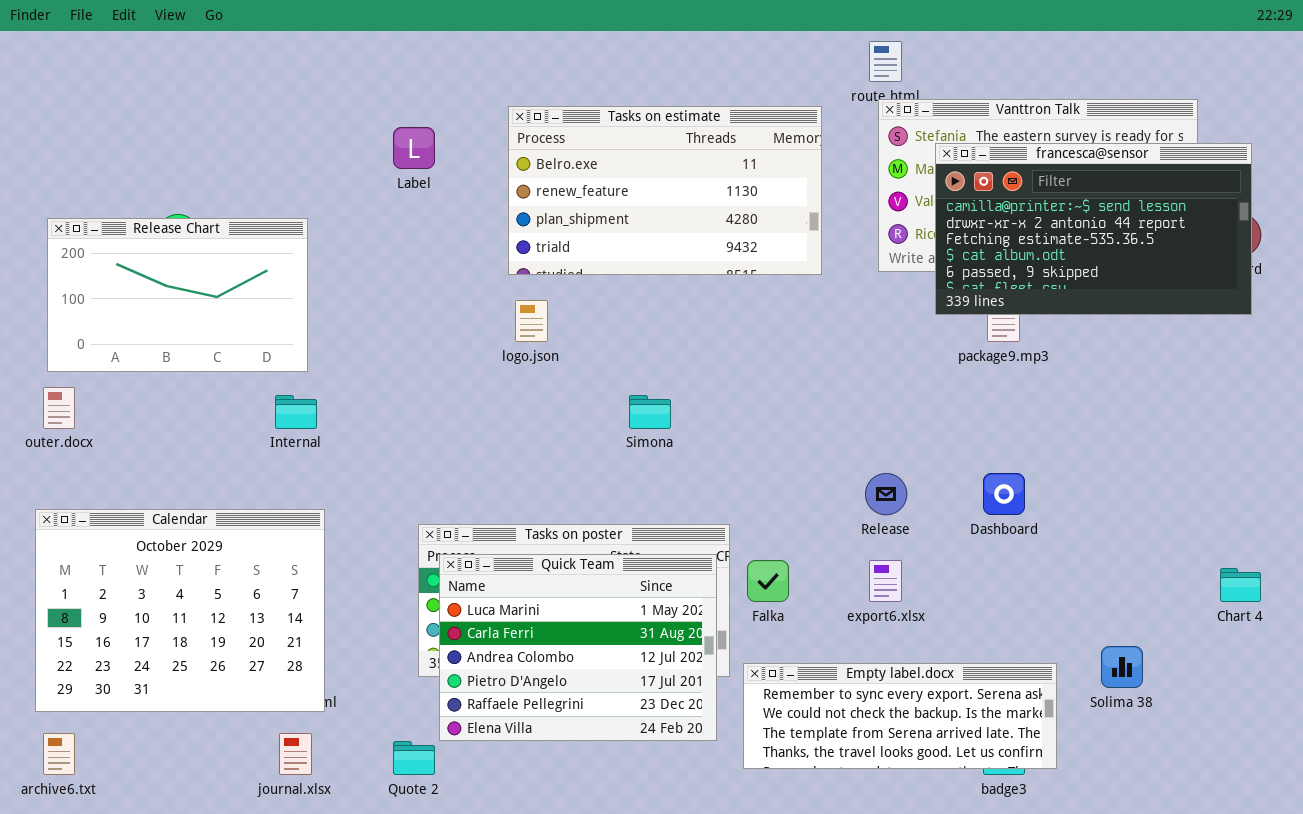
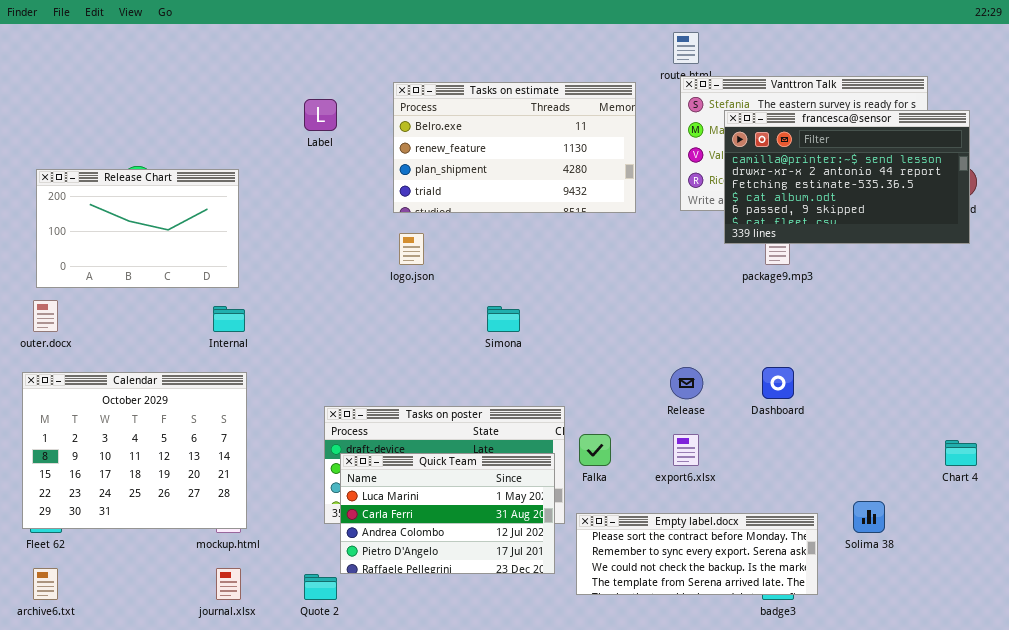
Calendar: [35,509,325,712] -> [22,372,247,529], moved
Quick Team: [439,554,717,741] -> [340,453,555,574], resized
Empty label.docx: [743,663,1057,769] -> [576,513,818,595], scrolled up 1 row

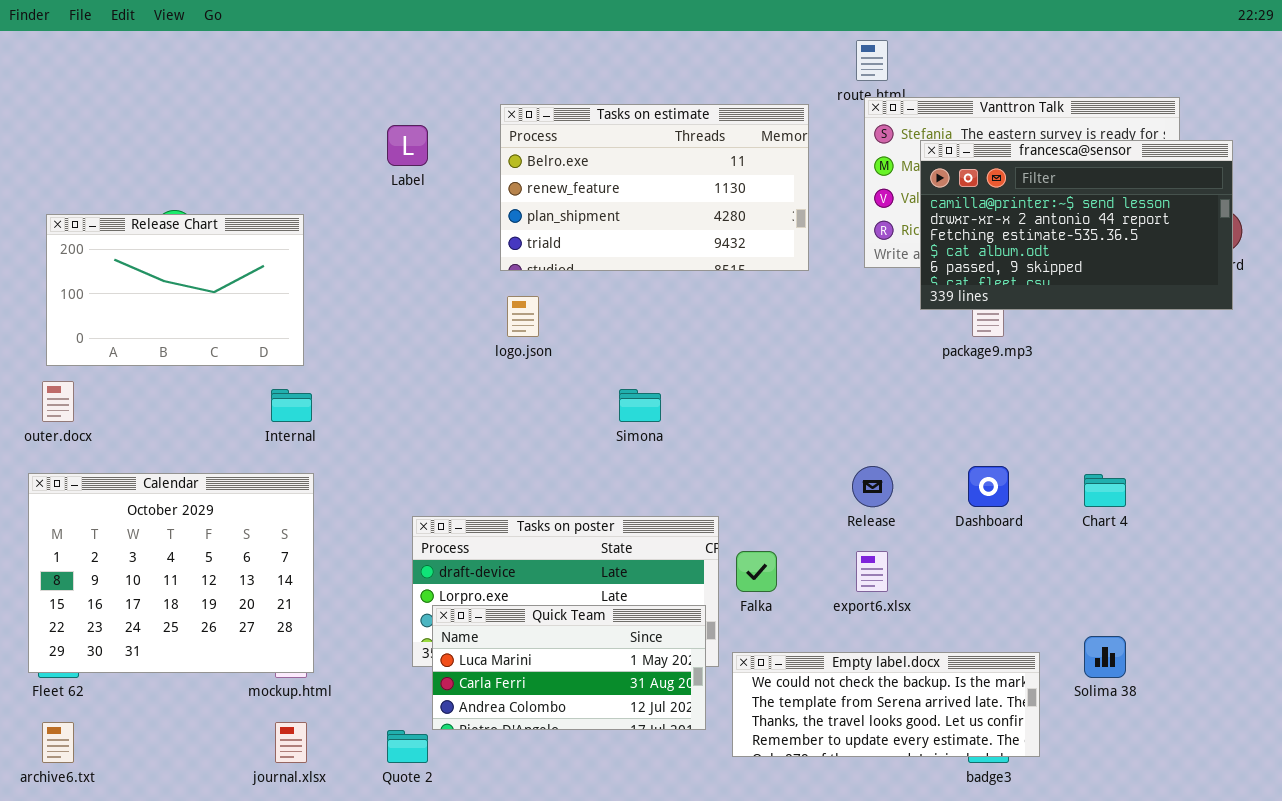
Chart 4: [945,440,977,466] -> [1084,474,1126,507], moved
Quick Team: [340,453,555,574] -> [432,605,706,730], resized
Empty label.docx: [576,513,818,595] -> [732,652,1040,757], scrolled down 2 rows

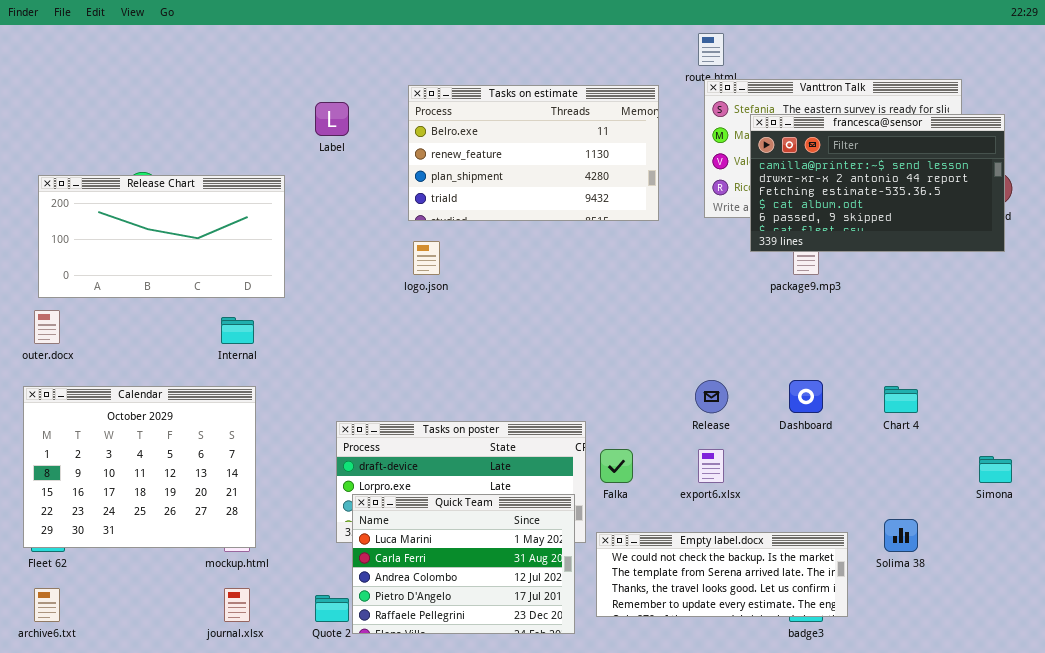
Release Chart: [46,214,304,366] -> [38,175,285,298], resized
Simona: [619,389,661,422] -> [979,456,1012,483], moved
Quick Team: [432,605,706,730] -> [352,494,575,634], resized

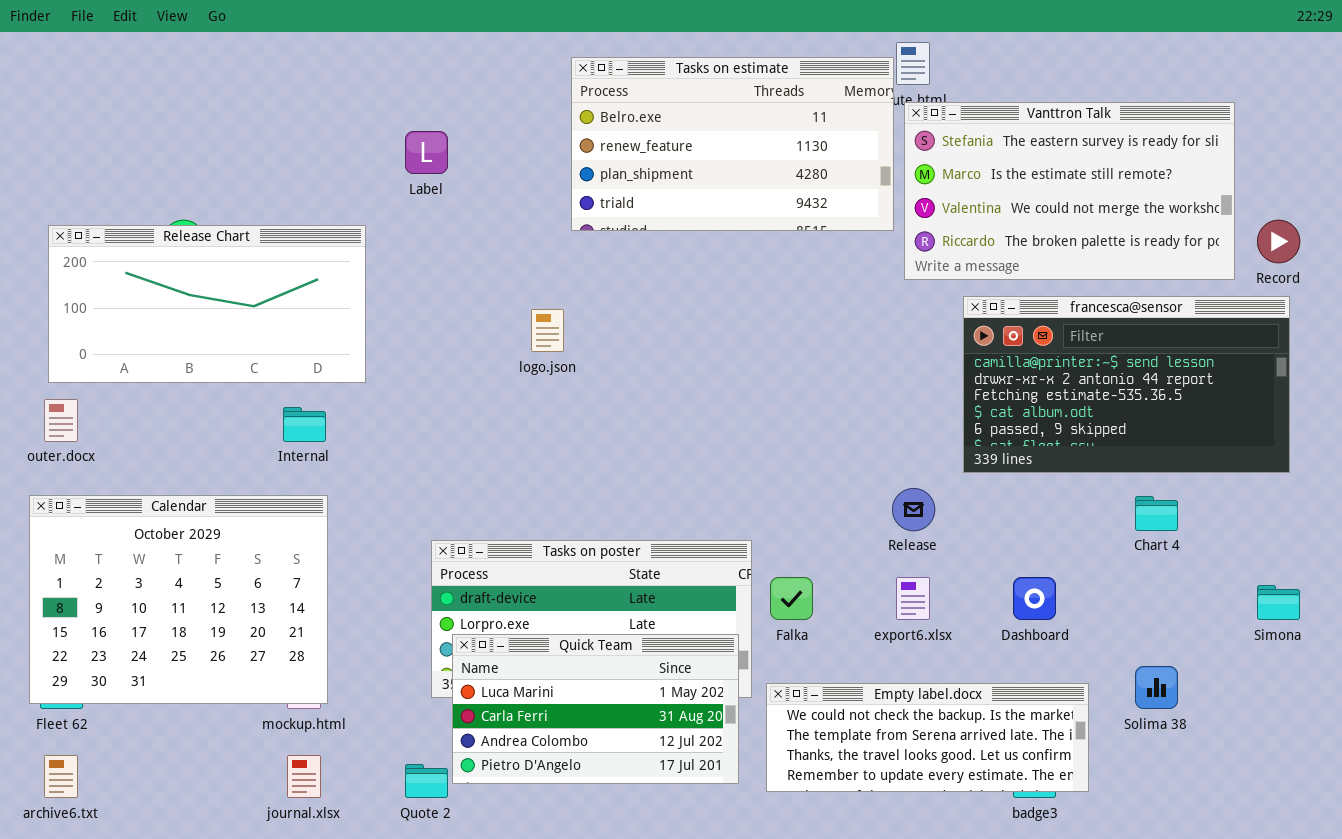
Tasks on estimate: [408,85,659,221] -> [571,57,894,231], moved
francesca@sensor: [750,114,1005,252] -> [963,296,1290,473], moved
Dashboard: [789,380,823,413] -> [1013,577,1056,620], moved
Quick Team: [352,494,575,634] -> [452,634,739,784], resized

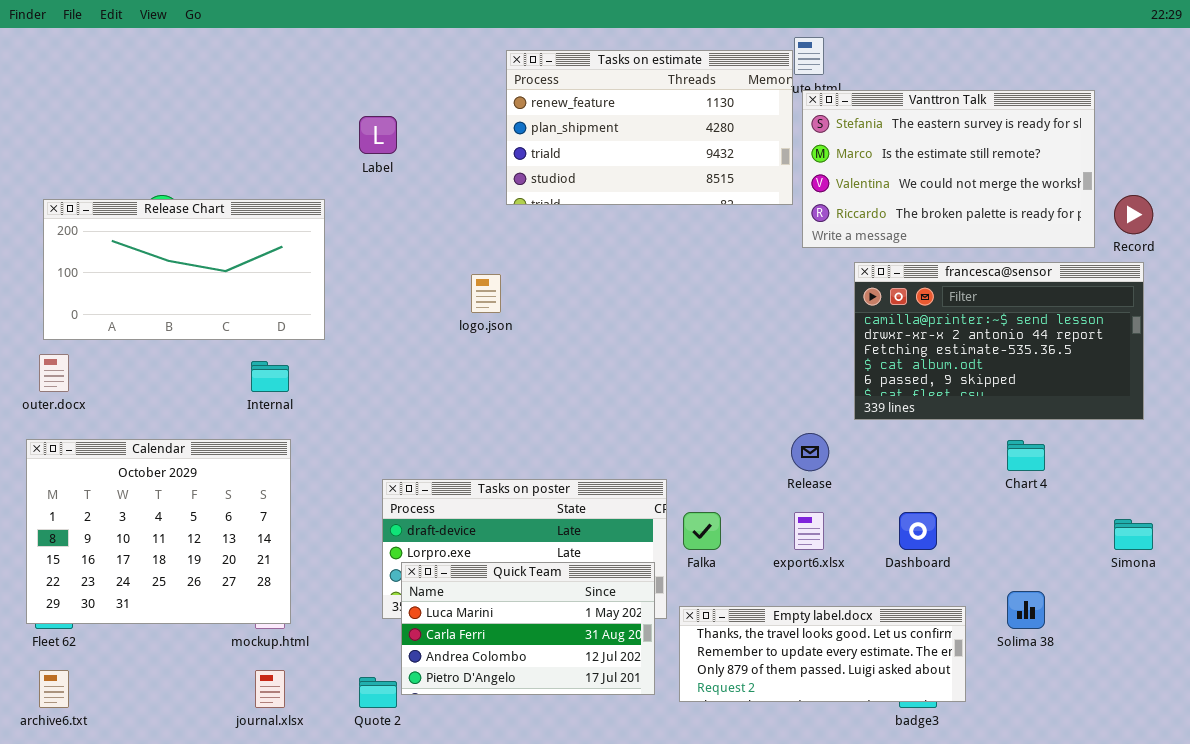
Tasks on estimate: [571,57,894,231] -> [506,50,793,205], scrolled down 1 row
Empty label.docx: [766,683,1089,792] -> [679,606,966,702], scrolled down 2 rows

